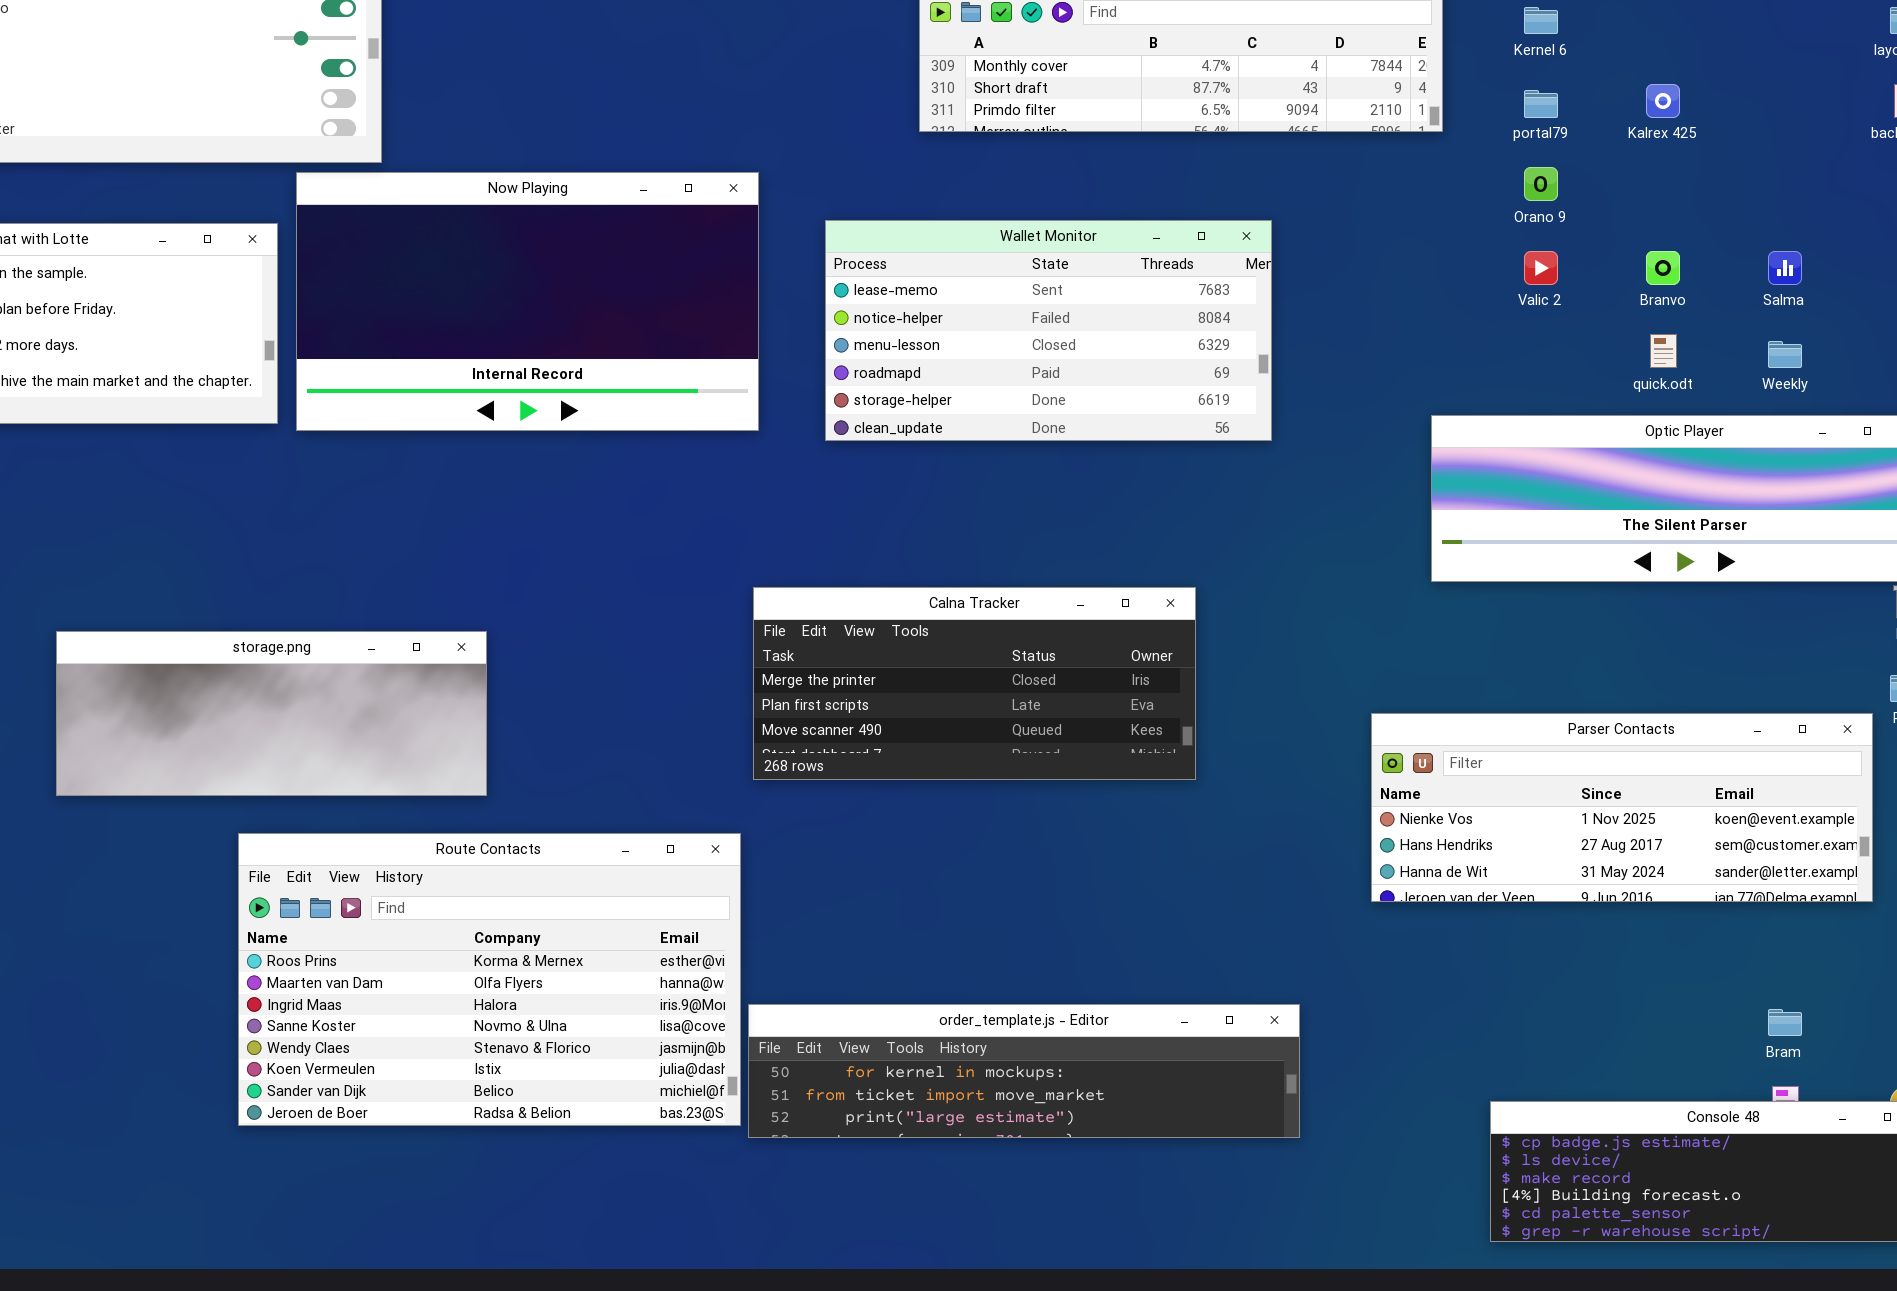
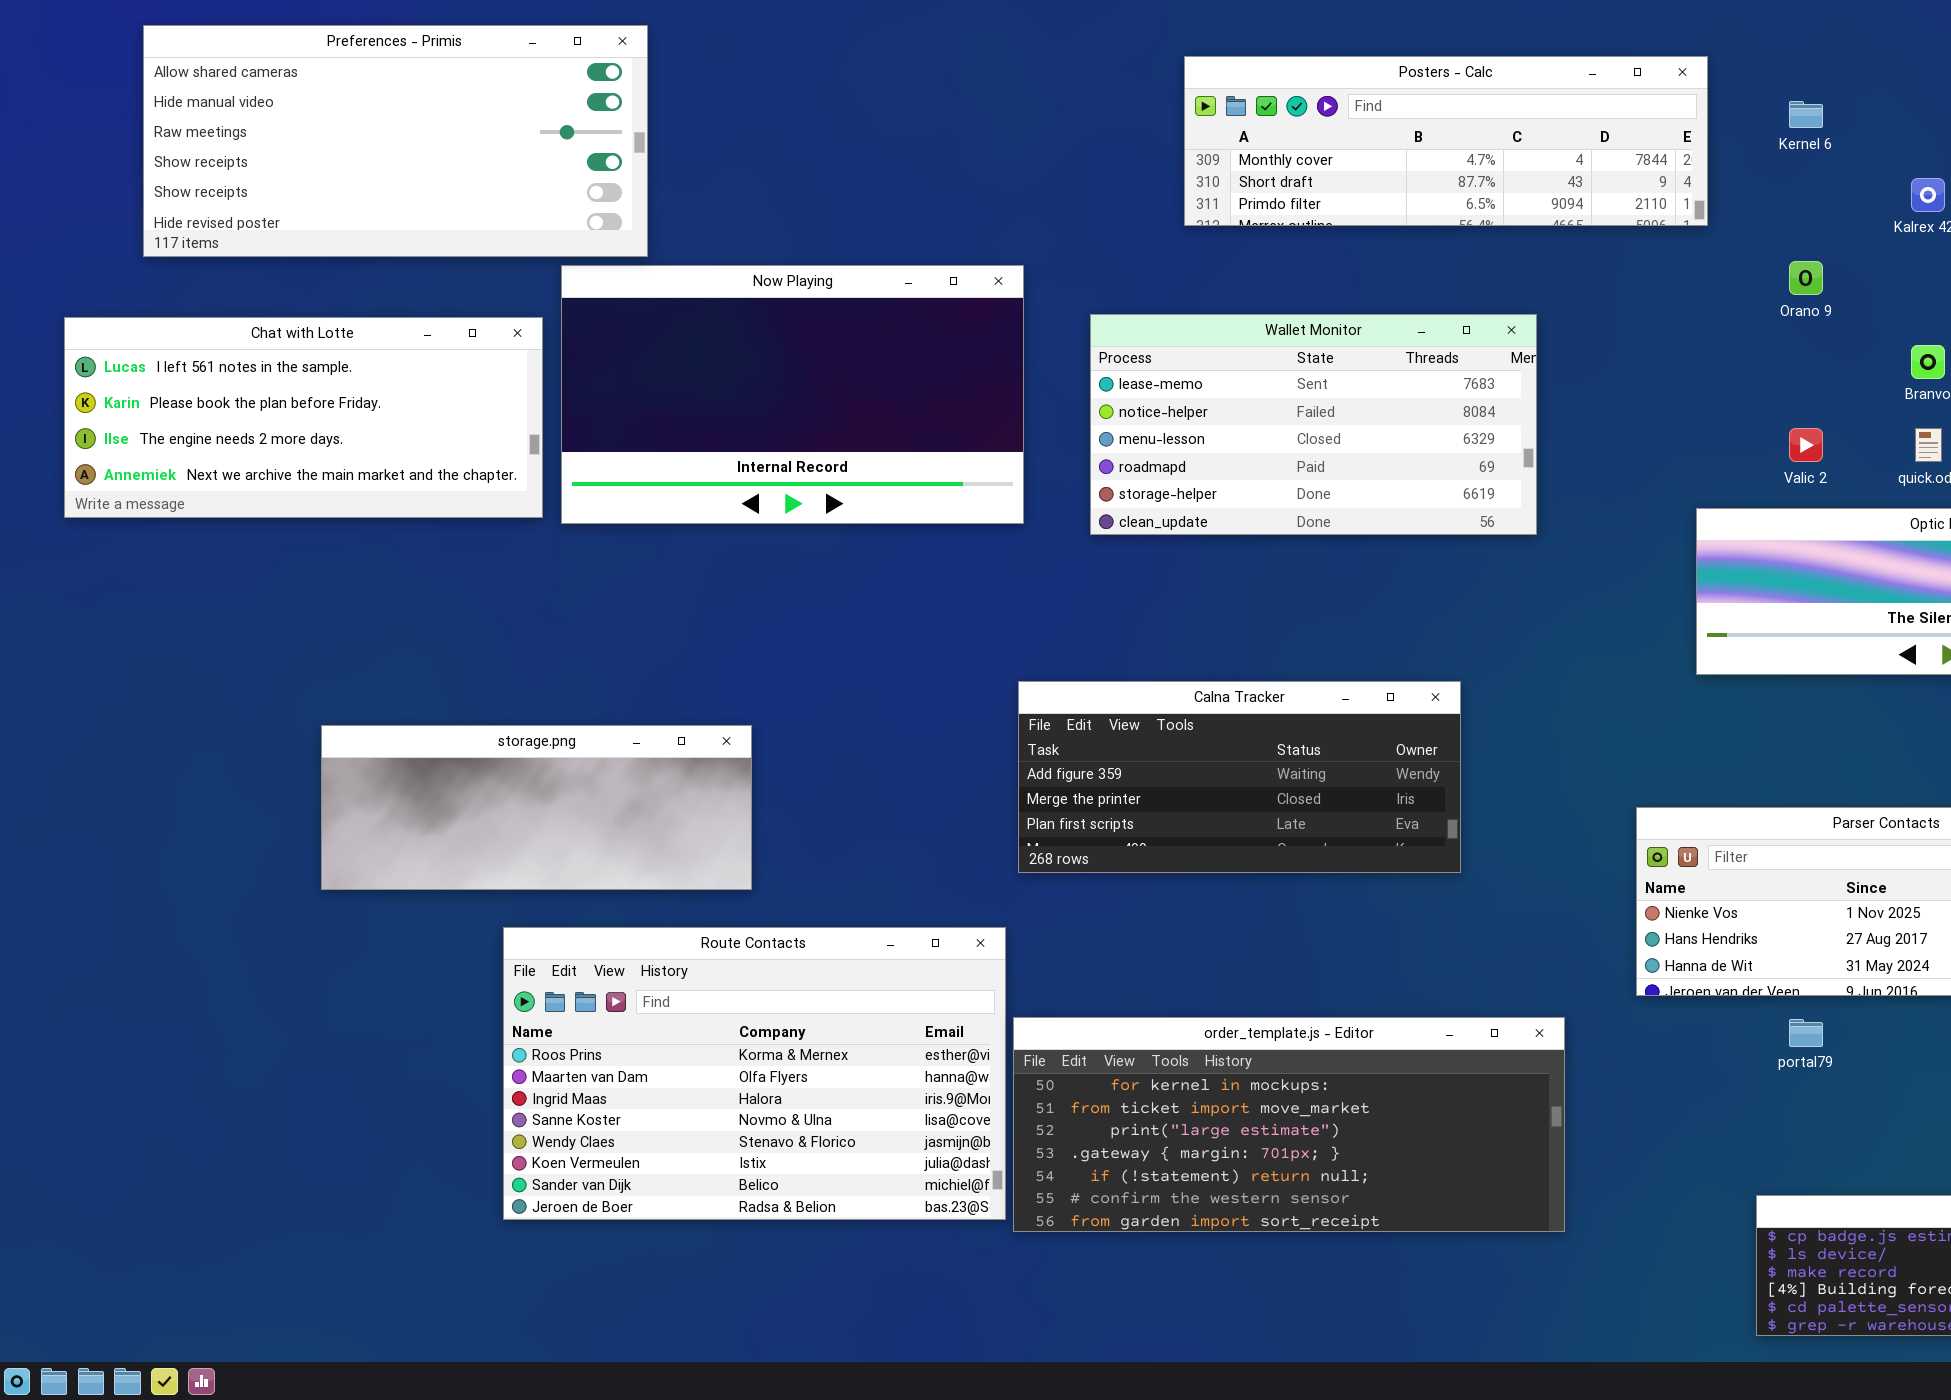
portal79: [1524,90,1558,118] -> [1789,1019,1823,1047], moved
Valic 2: [1524,251,1558,285] -> [1789,428,1823,462], moved
Calna Tracker: [753,587,1196,780] -> [1018,681,1461,873], scrolled up 1 row
order_template.js - Editor: [748,1004,1300,1138] -> [1013,1017,1565,1232], resized

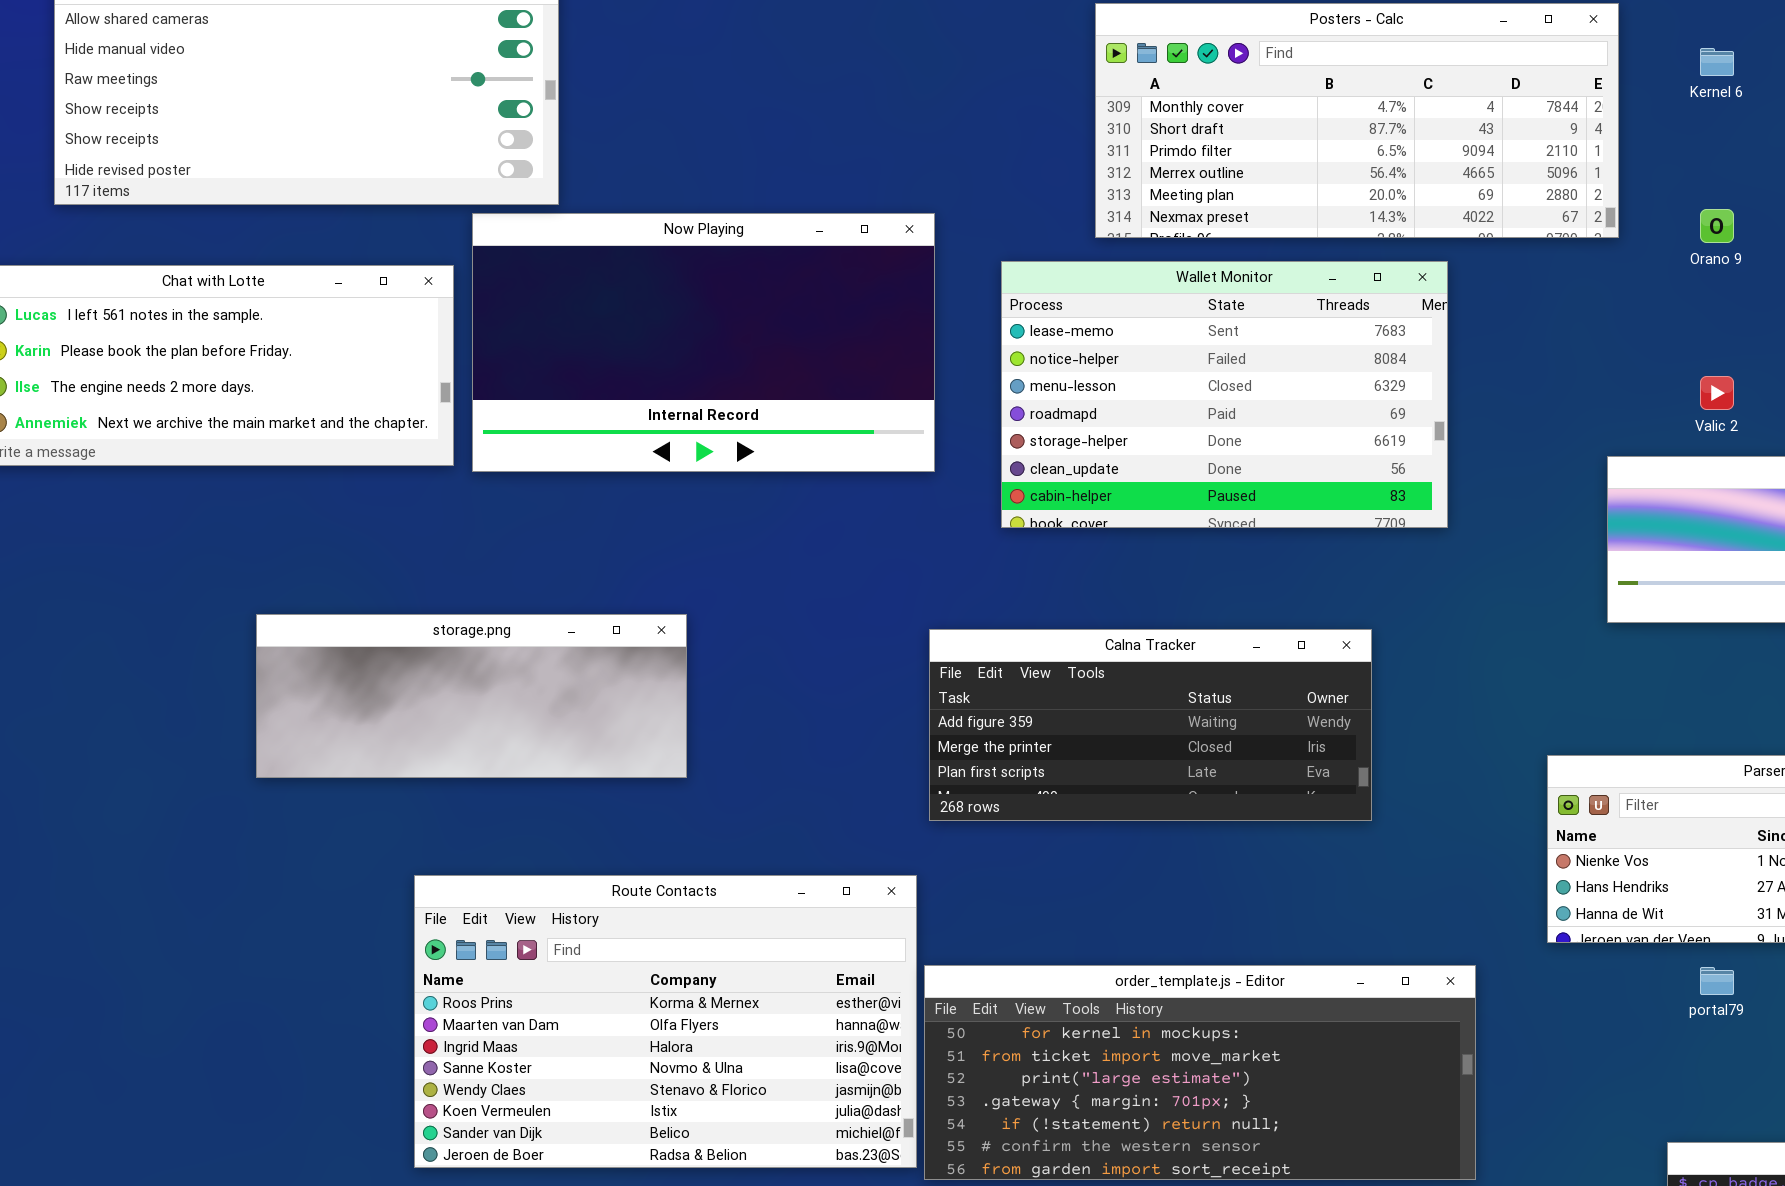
Posters - Calc: [1184,56,1708,226] -> [1095,3,1619,238], resized
Wallet Monitor: [1090,314,1537,535] -> [1001,261,1448,528], resized
storage.png: [321,725,752,890] -> [256,614,687,778], moved

